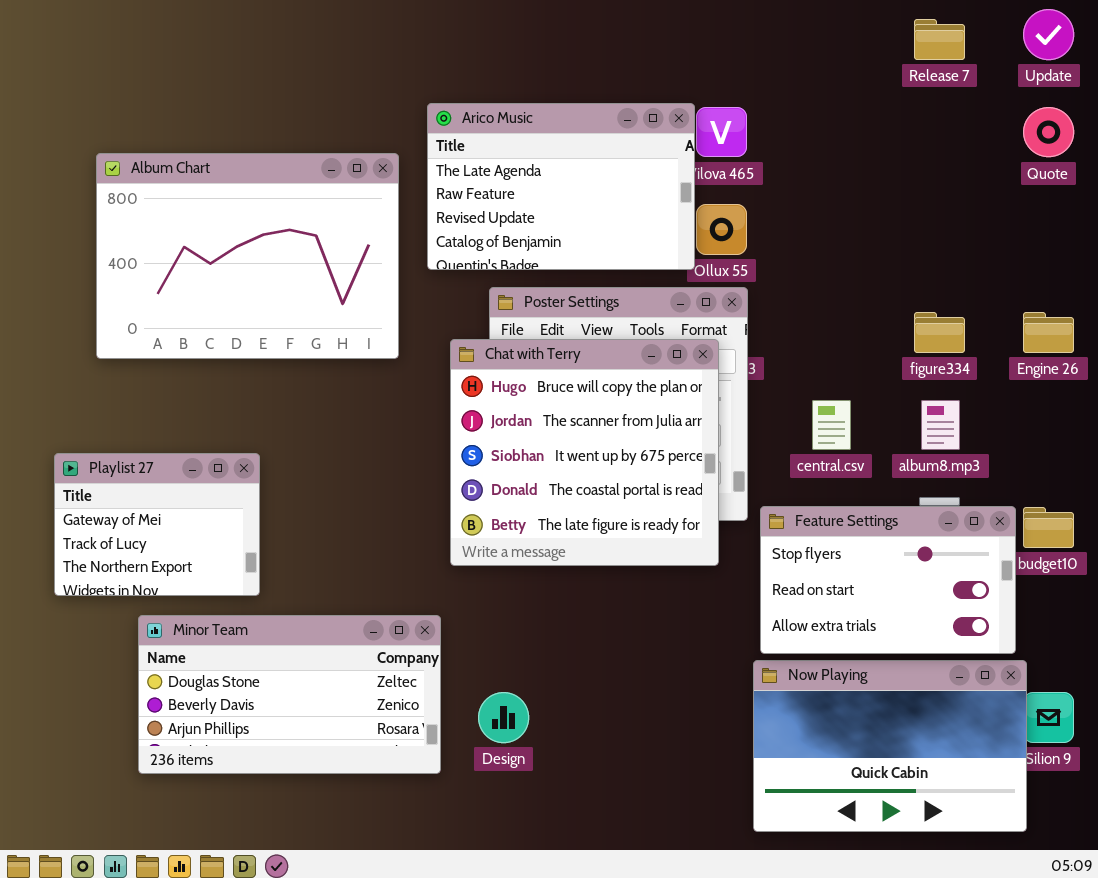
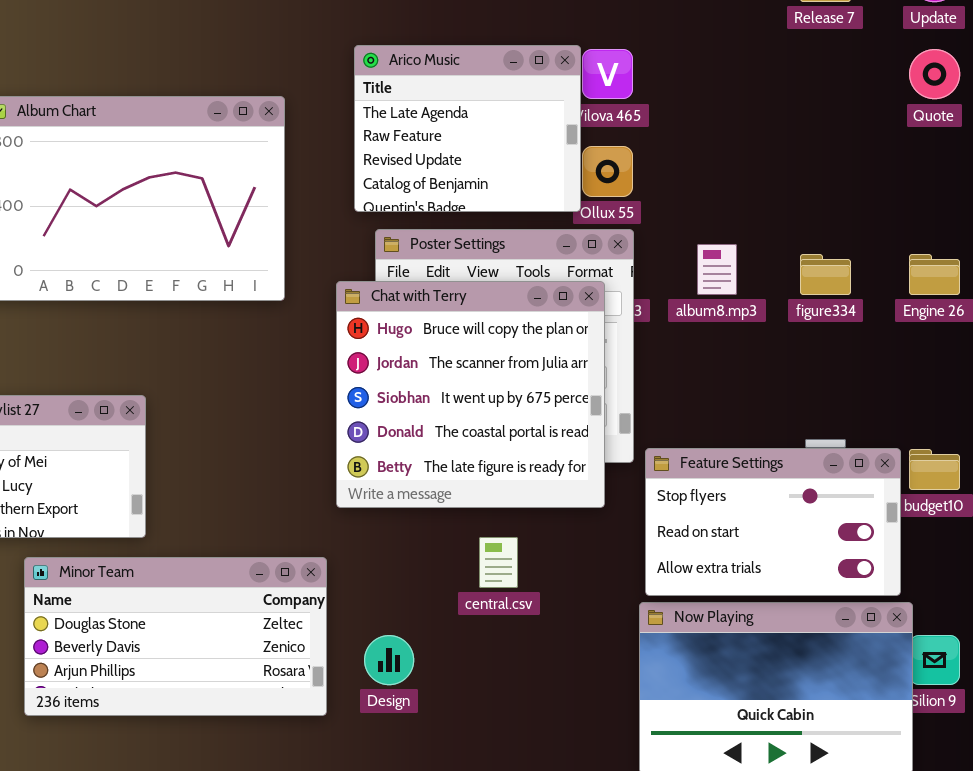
Arico Music: [427,103,695,270] -> [354,45,581,212], resized
central.csv: [812,400,851,450] -> [479,537,518,588], moved
album8.mp3: [921,400,960,450] -> [697,244,737,295], moved

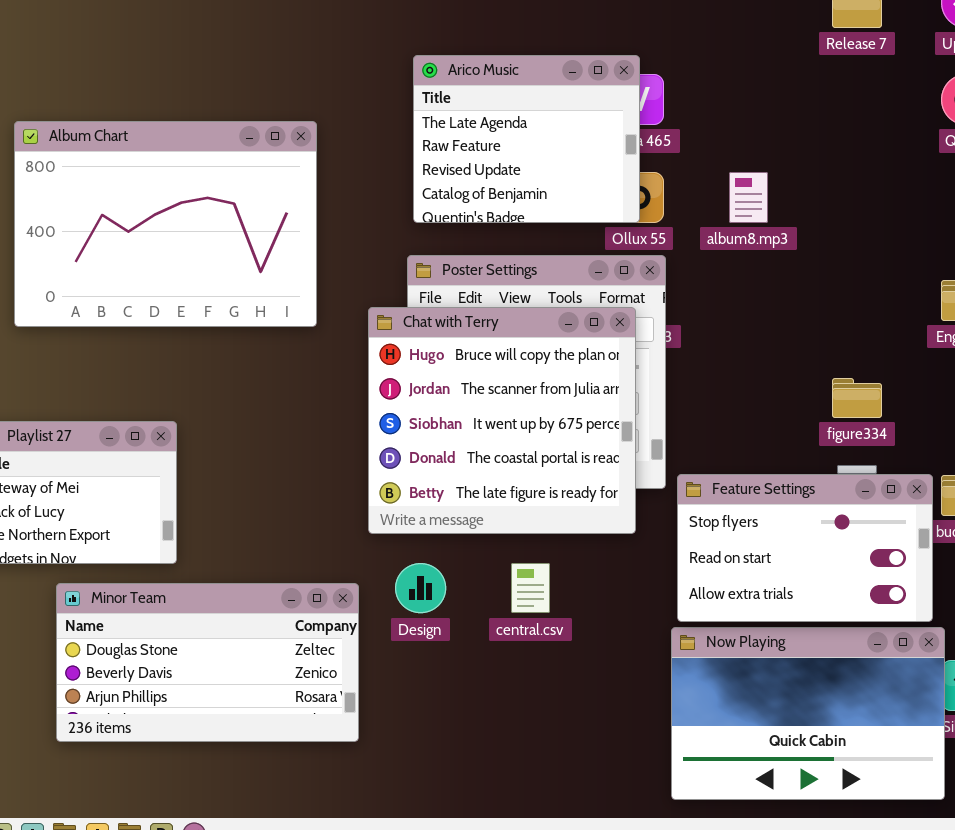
Arico Music: [354,45,581,212] -> [413,55,640,223], moved
album8.mp3: [697,244,737,295] -> [729,172,768,223], moved
figure334: [800,254,851,295] -> [832,378,882,418], moved
Design: [364,635,414,685] -> [395,563,446,613], moved

